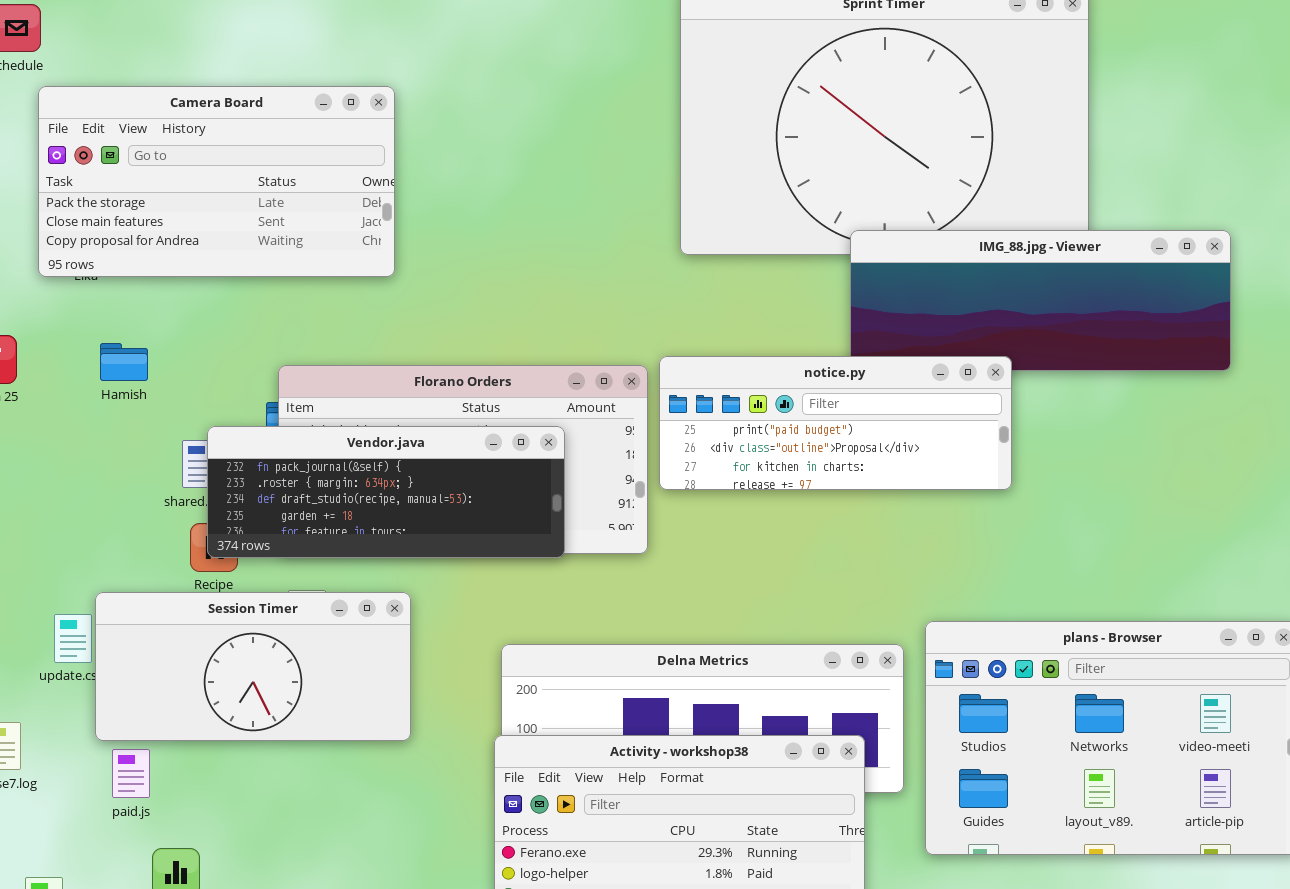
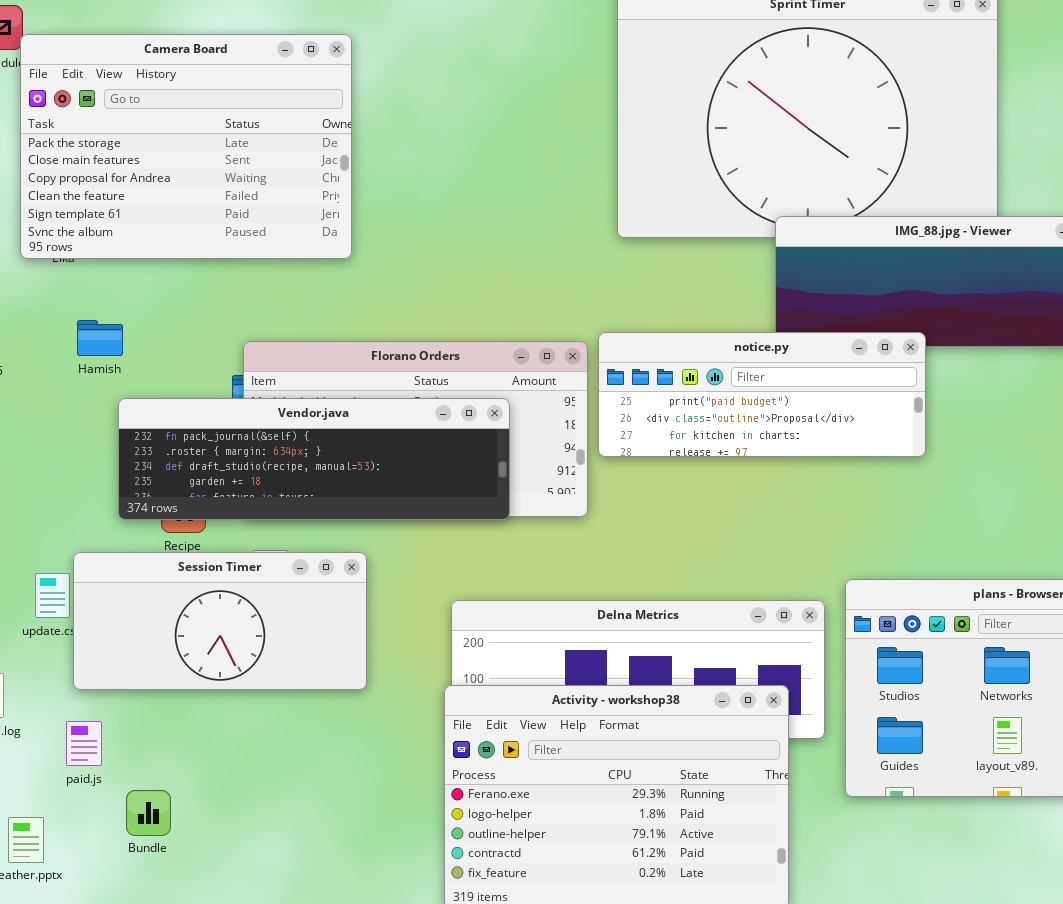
Camera Board: [38,86,395,277] -> [20,34,352,259], resized
Vendor.java: [207,426,565,558] -> [118,398,510,520], resized
paid.js: [112,749,150,798] -> [66,721,102,766], moved

